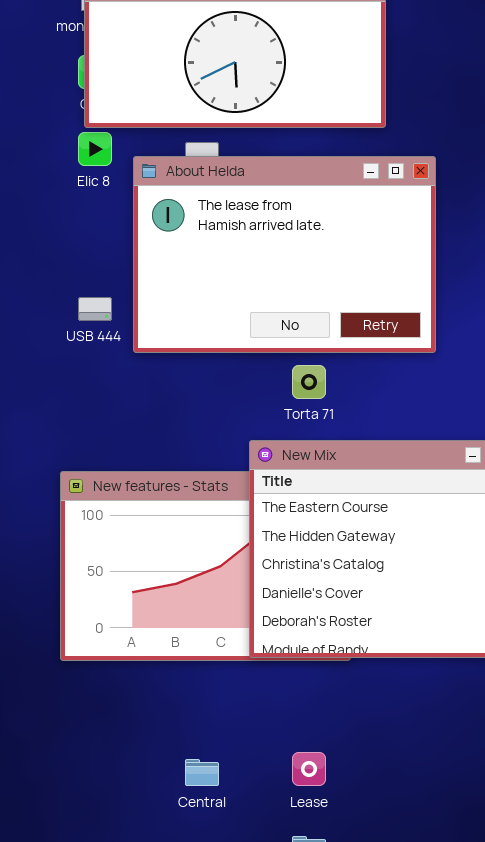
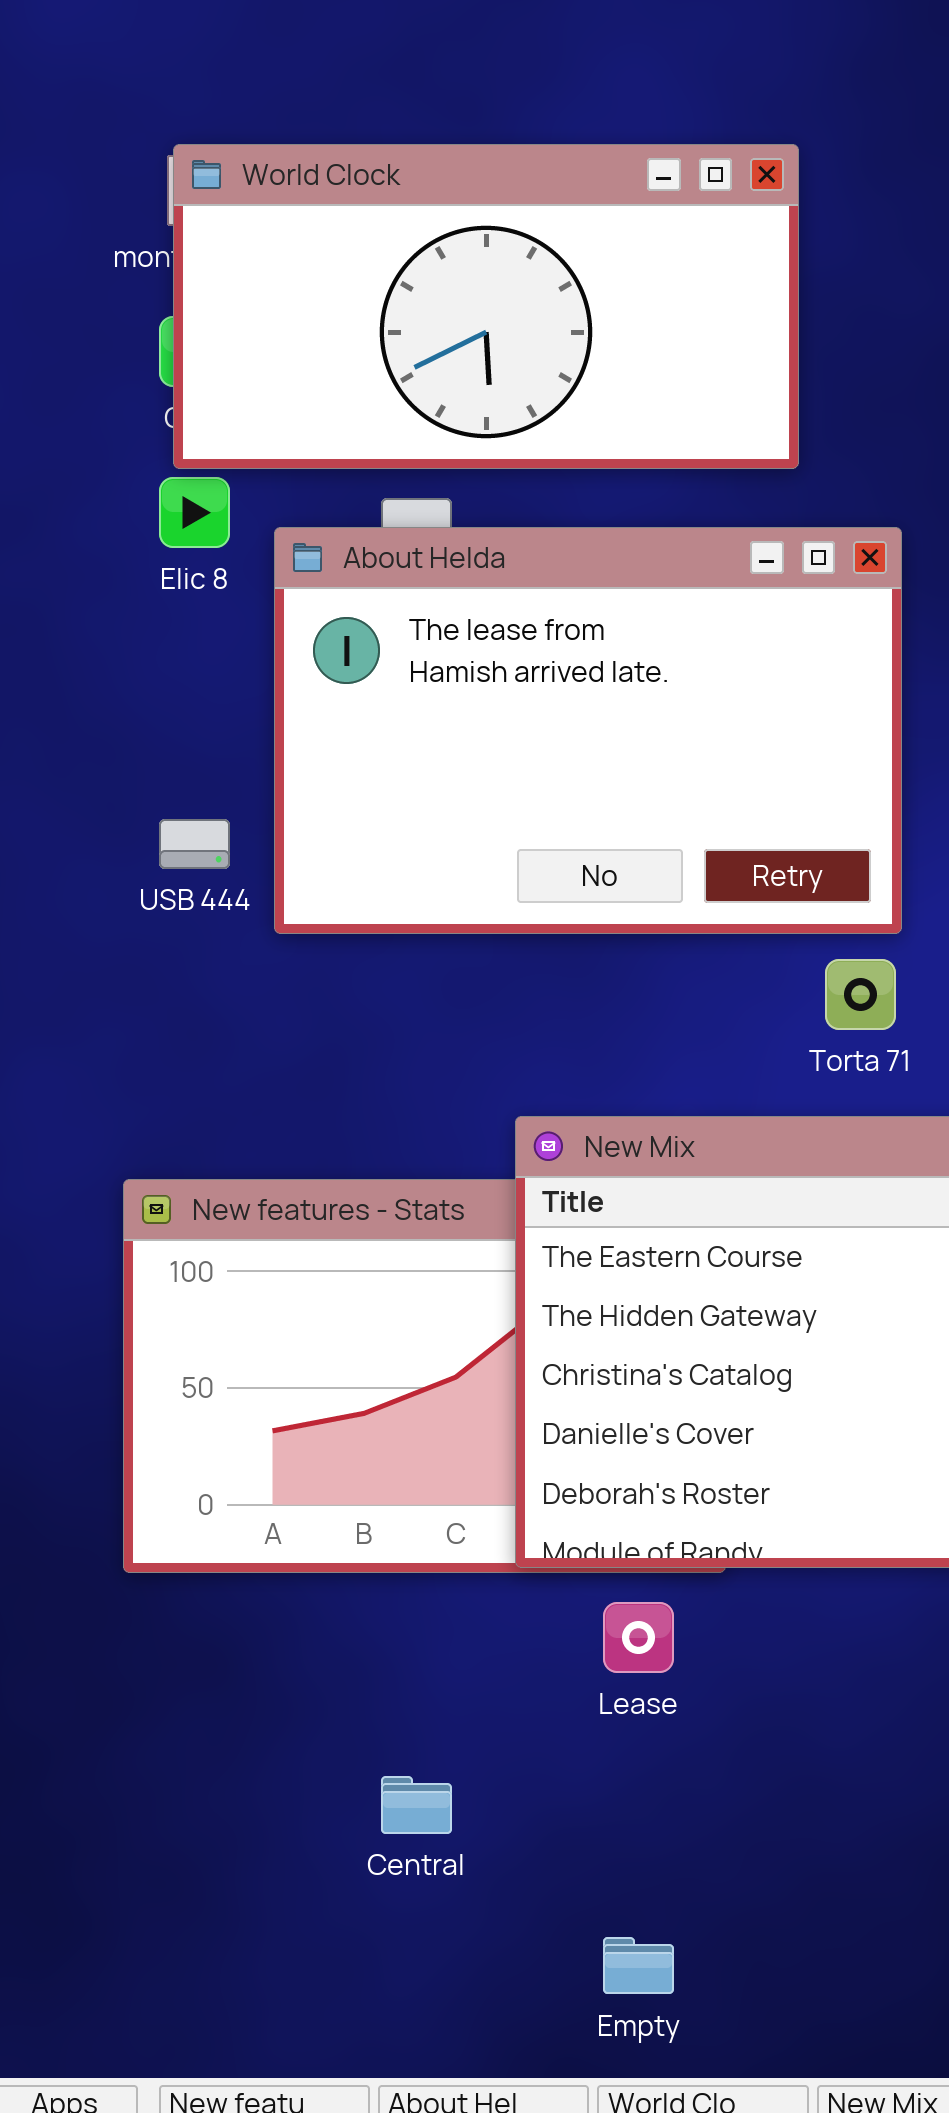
Torta 71: [292,365,326,399] -> [825,959,896,1030], moved
Lease: [292,752,326,786] -> [603,1602,674,1673], moved

